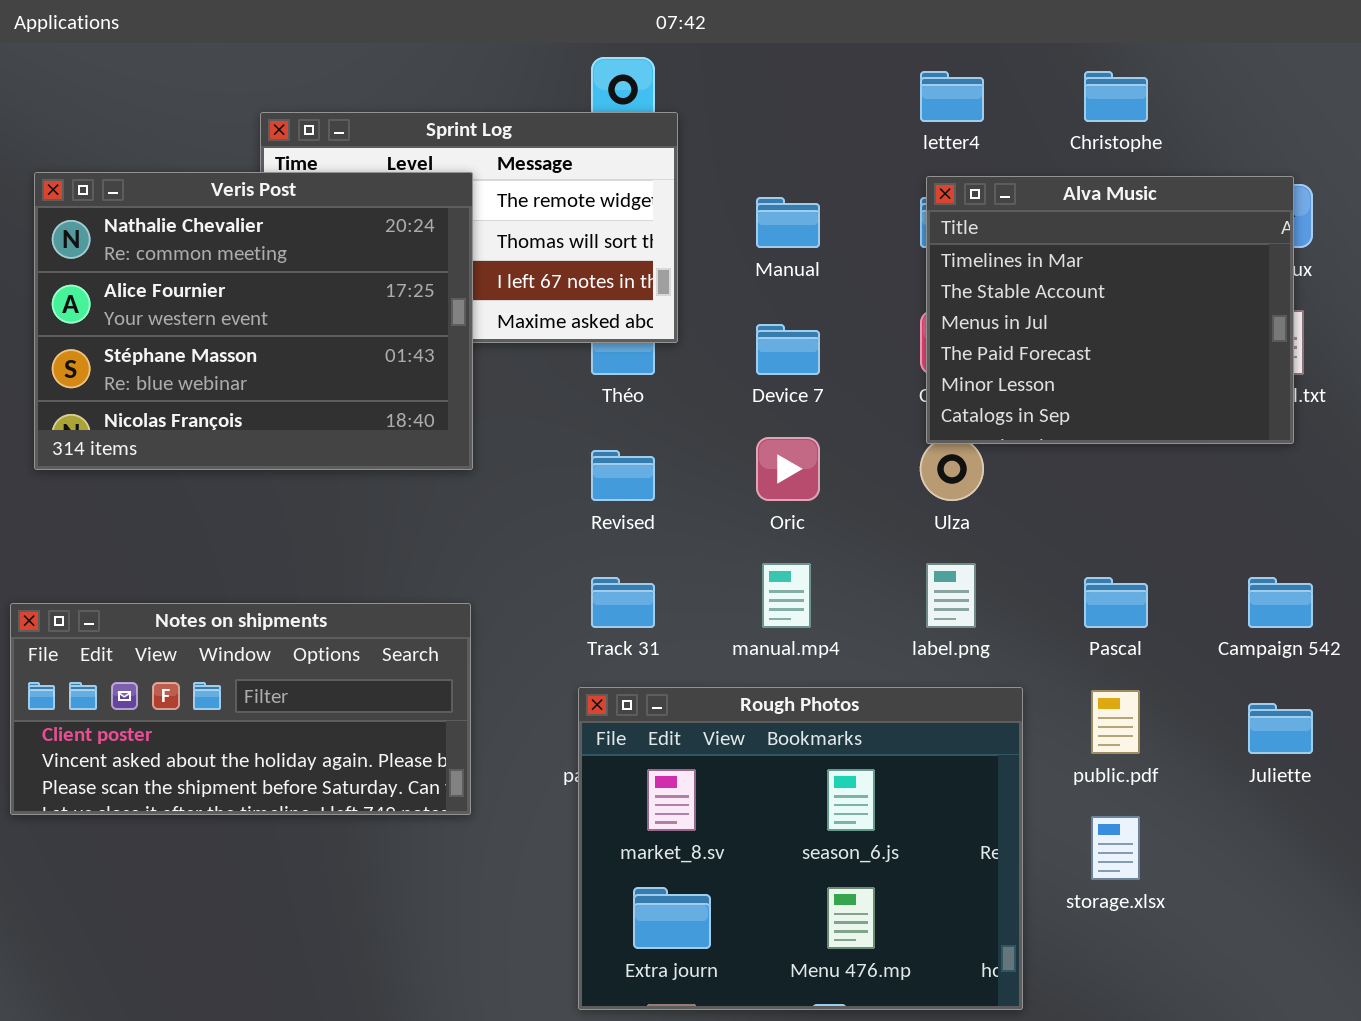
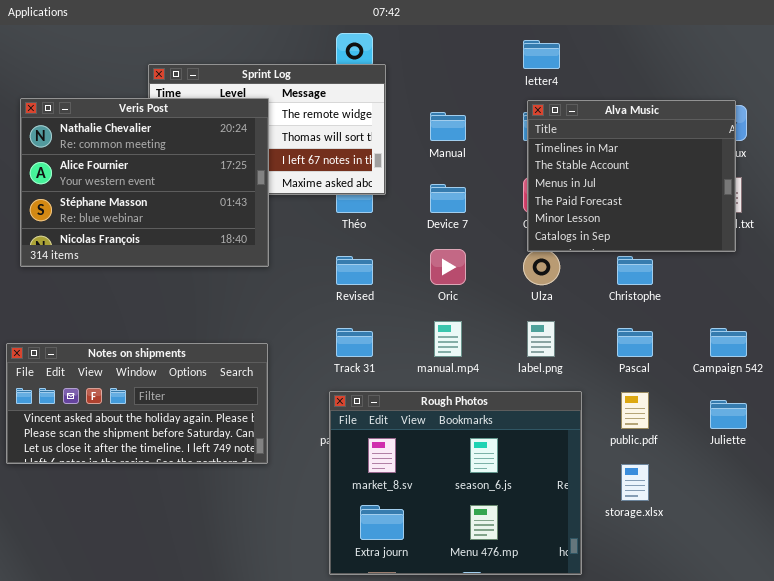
Christophe: [1084,71,1148,122] -> [617,256,653,285], moved
Notes on shipments: [10,603,471,815] -> [6,343,268,464], scrolled down 1 row

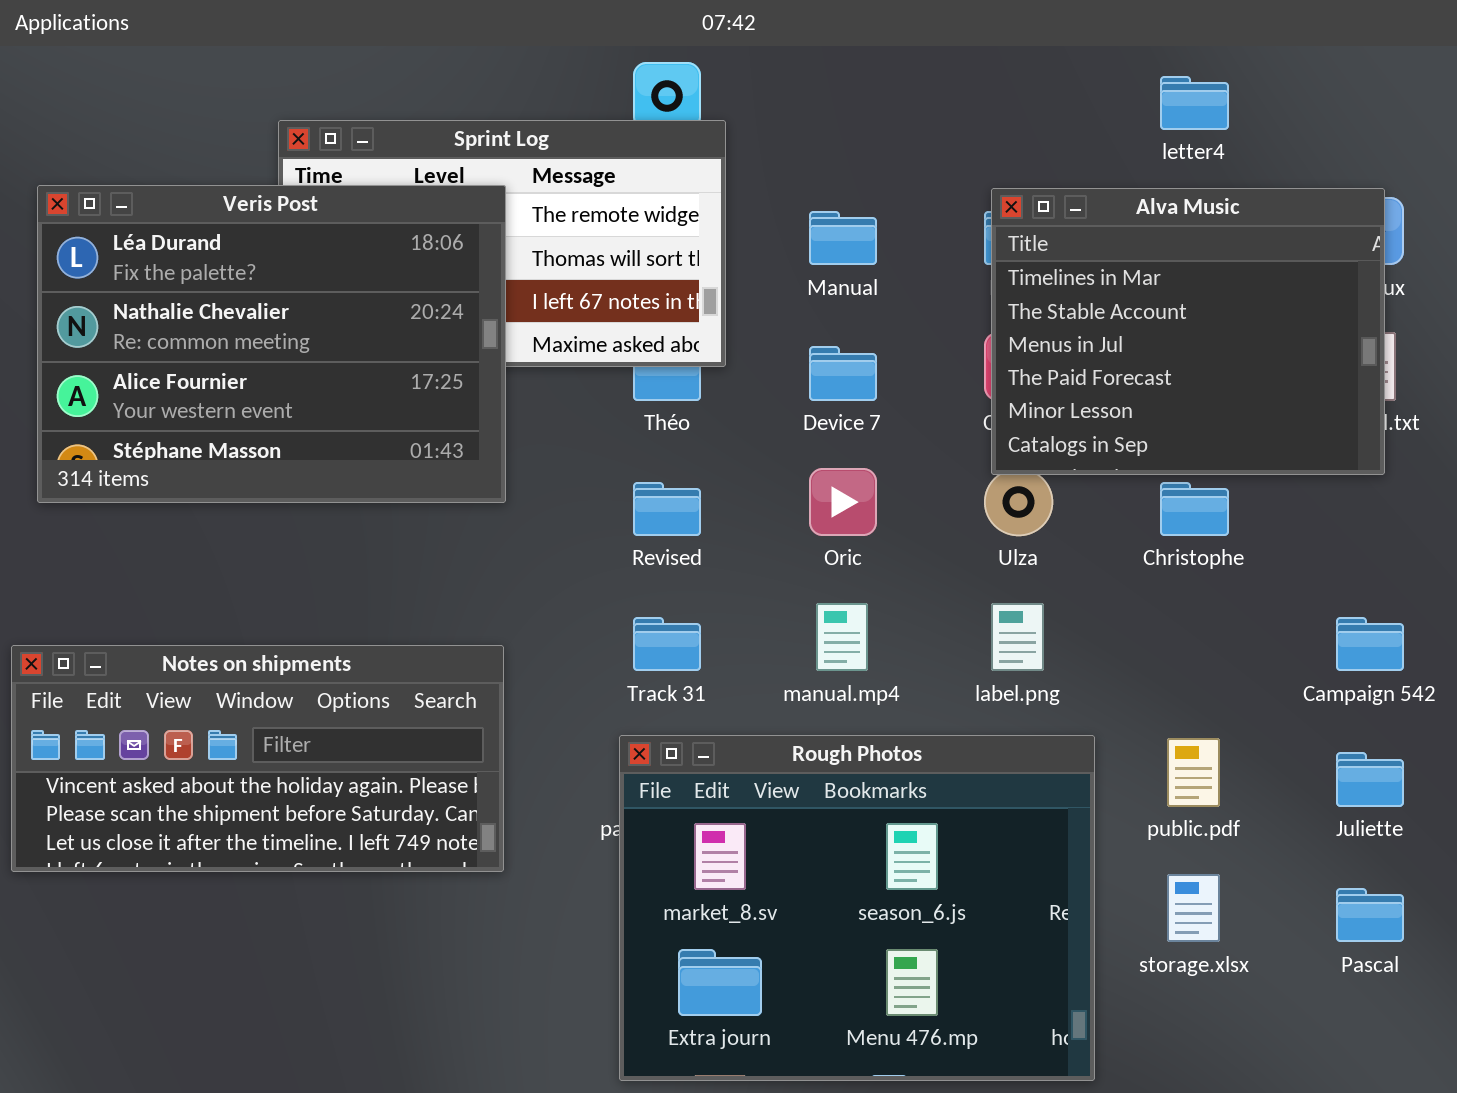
letter4: [523,40,560,69] -> [1160,76,1229,130], moved
Veris Post: [20,98,269,267] -> [37,185,506,503], scrolled up 1 row
Pascal: [617,328,653,357] -> [1336,888,1404,942], moved

